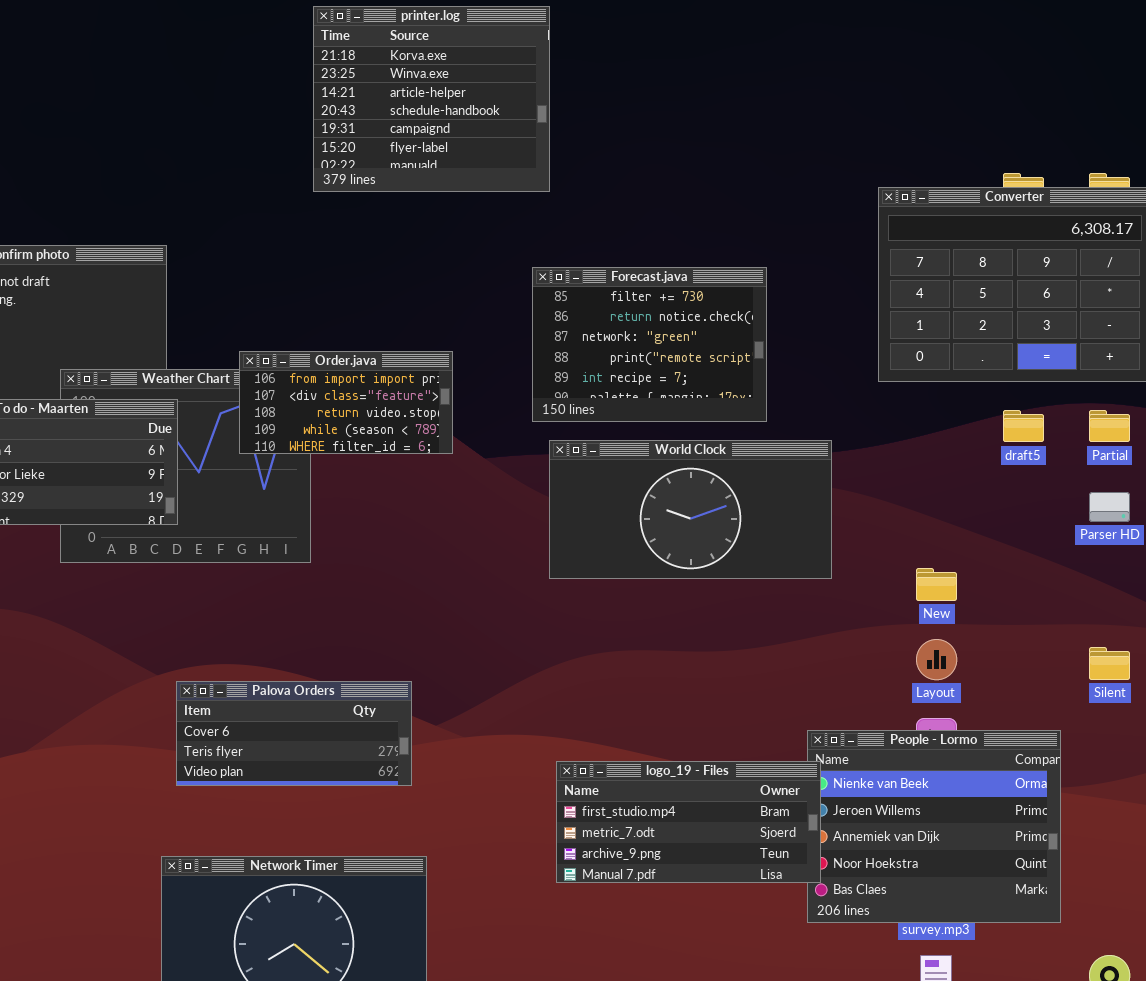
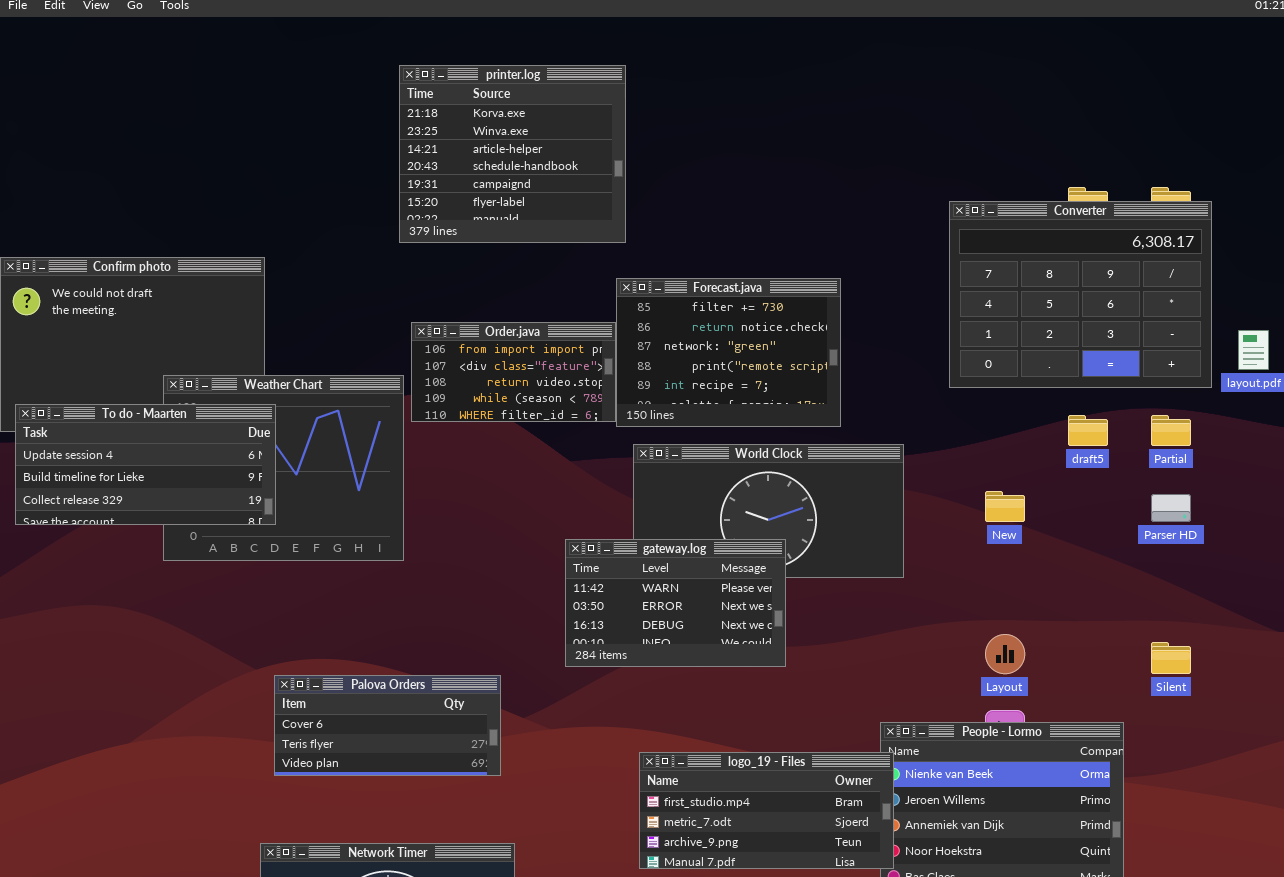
printer.log: [313,6,550,192] -> [399,65,626,243], moved
Order.java: [239,351,453,454] -> [411,322,616,422], moved
gateway.log: none -> [565,539,786,667], opened
New: [916,568,957,601] -> [985,491,1025,522], moved

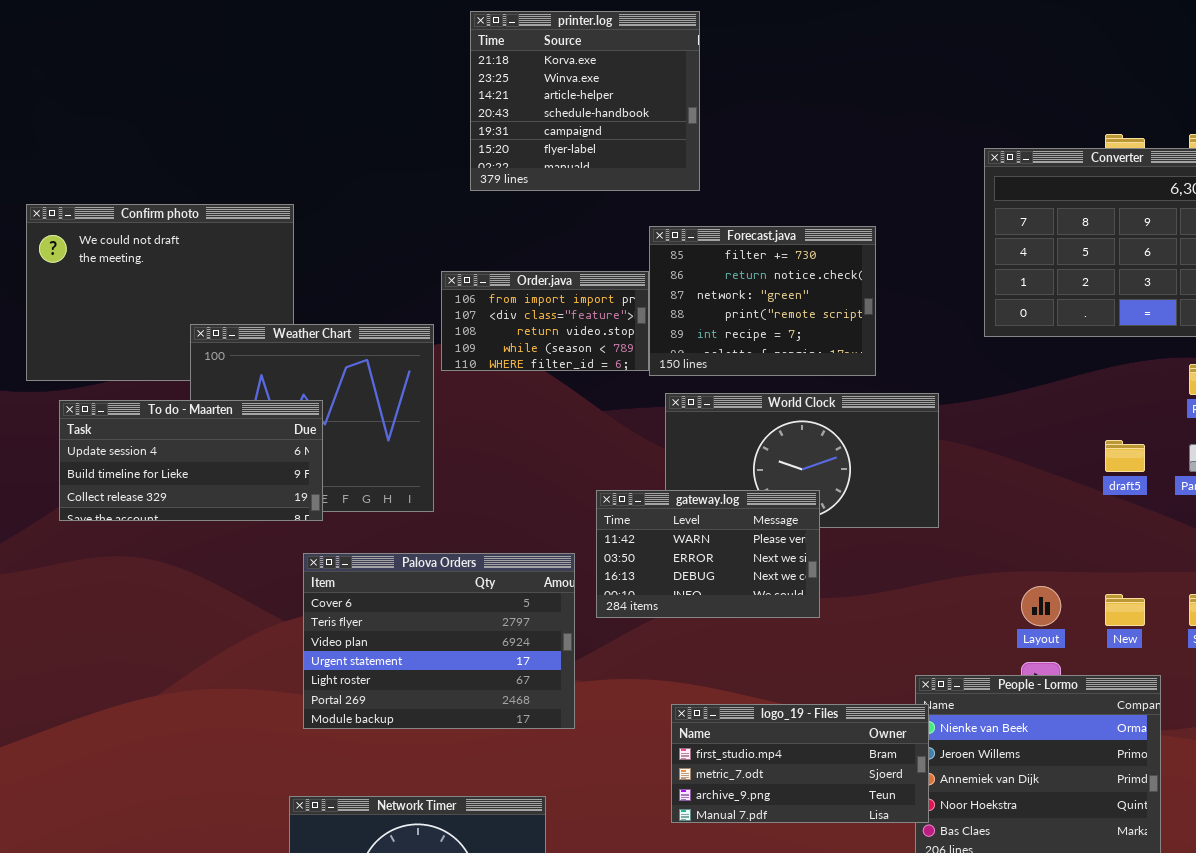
printer.log: [399,65,626,243] -> [470,11,700,191], moved
To do - Maarten: [15,404,276,525] -> [59,400,323,521], moved
draft5: [1068,415,1108,446] -> [1105,440,1145,472], moved
New: [985,491,1025,522] -> [1105,594,1145,626], moved
Palova Orders: [274,675,501,776] -> [303,553,575,729], resized

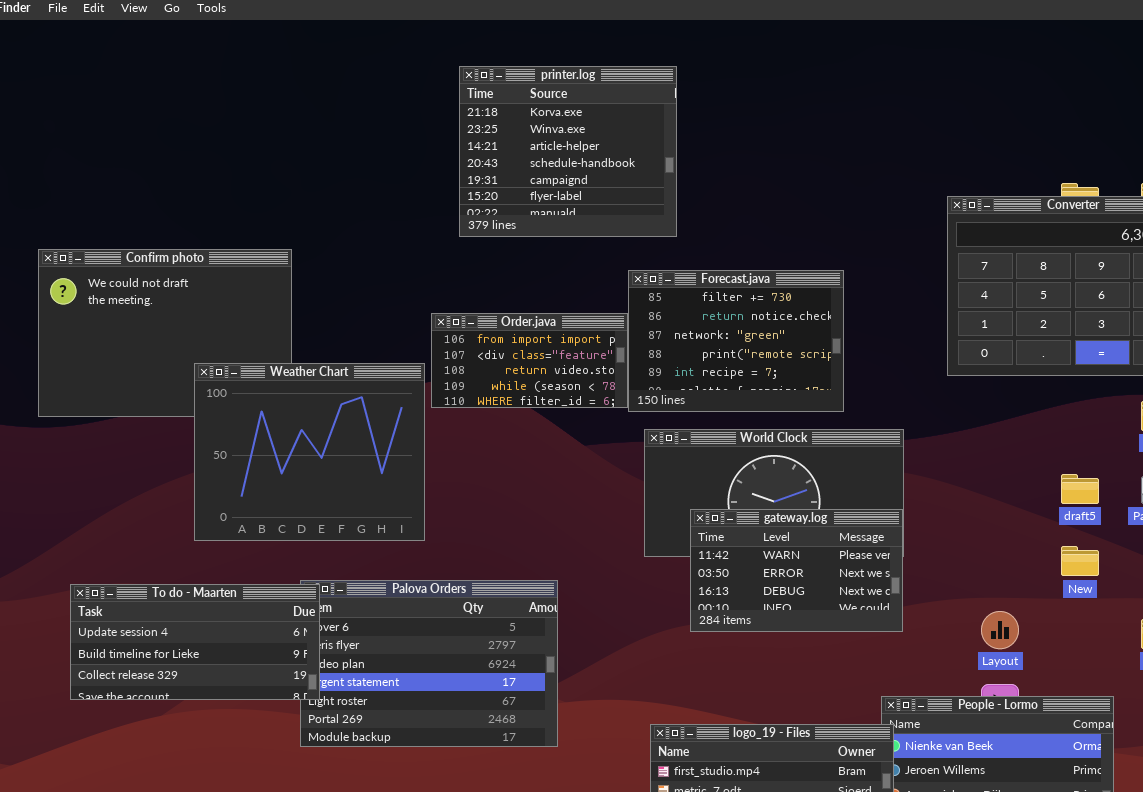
To do - Maarten: [59,400,323,521] -> [70,584,320,700], moved
gateway.log: [596,490,820,618] -> [690,509,903,632], moved
New: [1105,594,1145,626] -> [1061,546,1099,576], moved

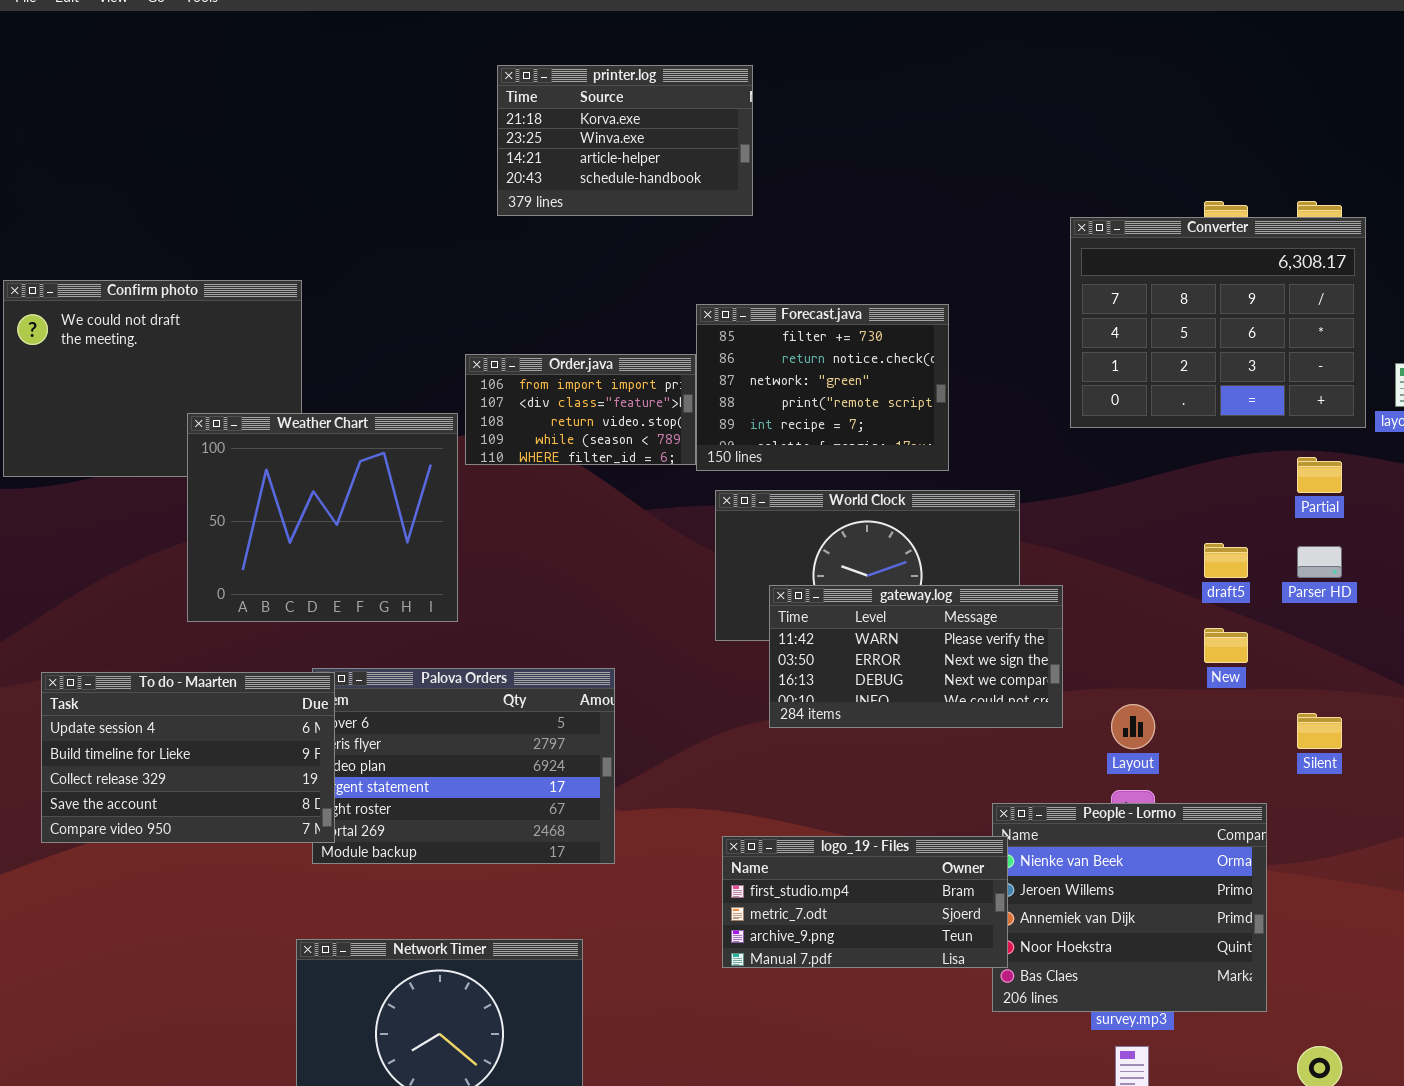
printer.log: [459,66,677,237] -> [497,65,753,216], resized
gateway.log: [690,509,903,632] -> [769,585,1063,728], resized
To do - Maarten: [70,584,320,700] -> [41,672,335,843], resized

